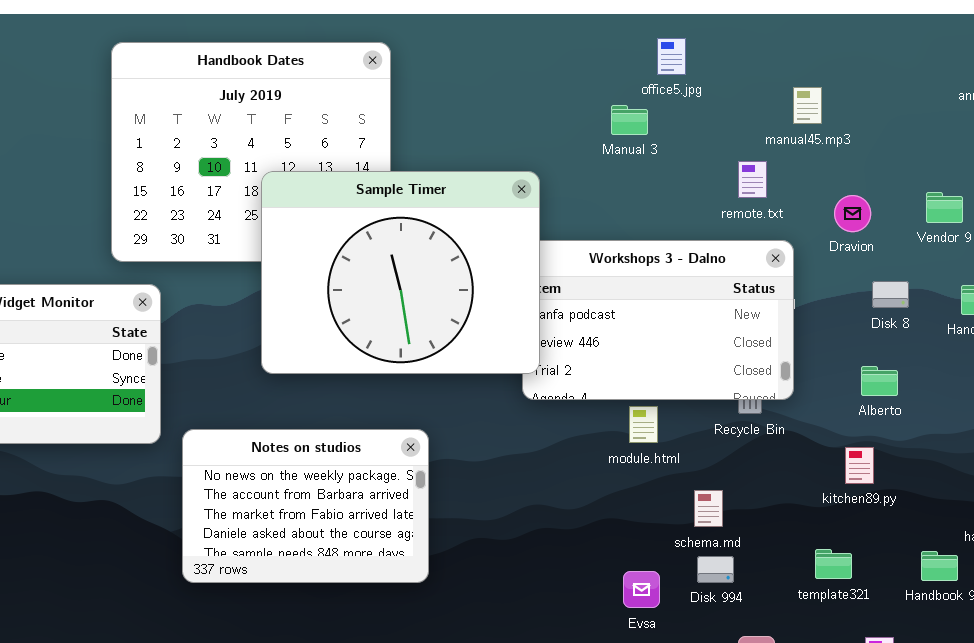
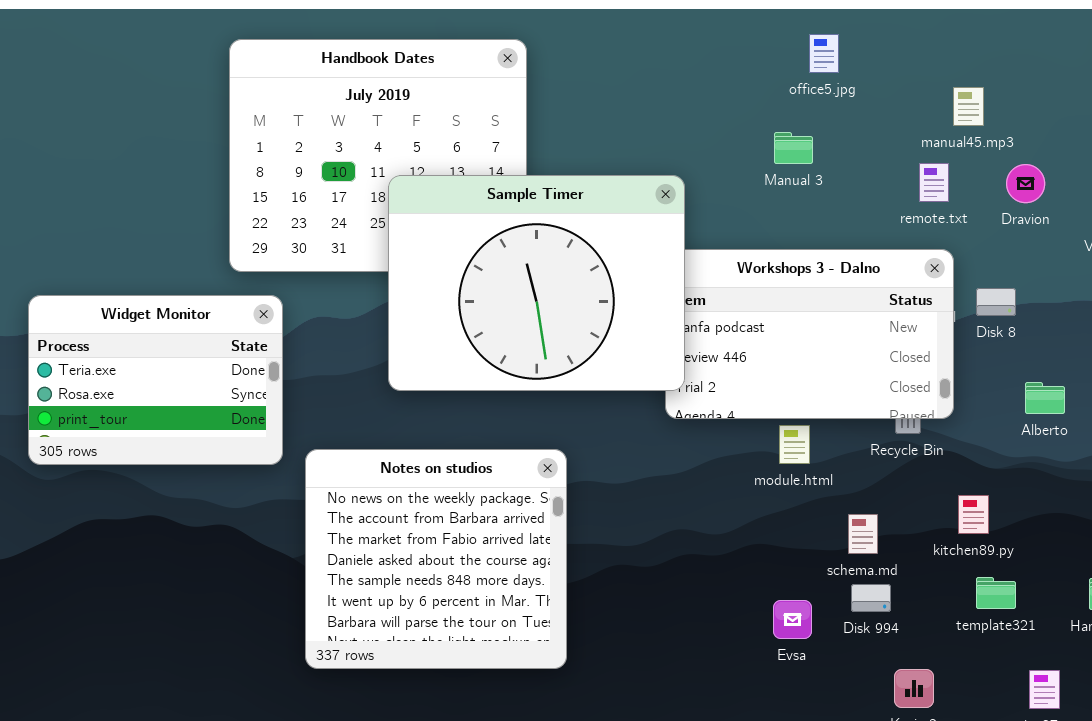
Manual 3: [611,105,648,135] -> [774,132,813,164], moved
remote.txt: [738,161,767,198] -> [919,163,949,202], moved
Dravion: [834,195,871,232] -> [1006,164,1045,203], moved
Disk 8: [872,281,909,308] -> [976,288,1016,316], moved
Notes on studios: [182,429,429,583] -> [305,449,567,669], resized
kitchen89.py: [845,447,874,484] -> [958,495,989,534], moved

